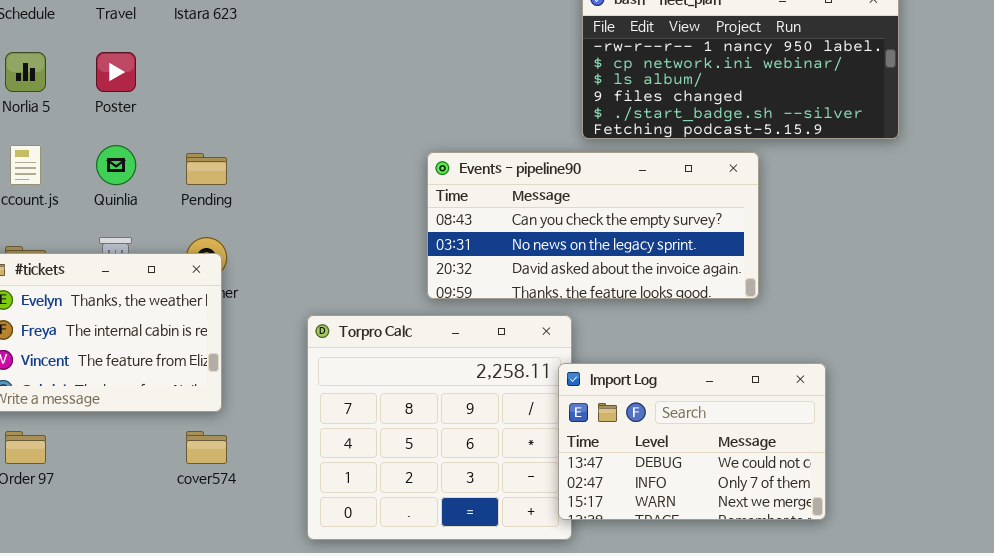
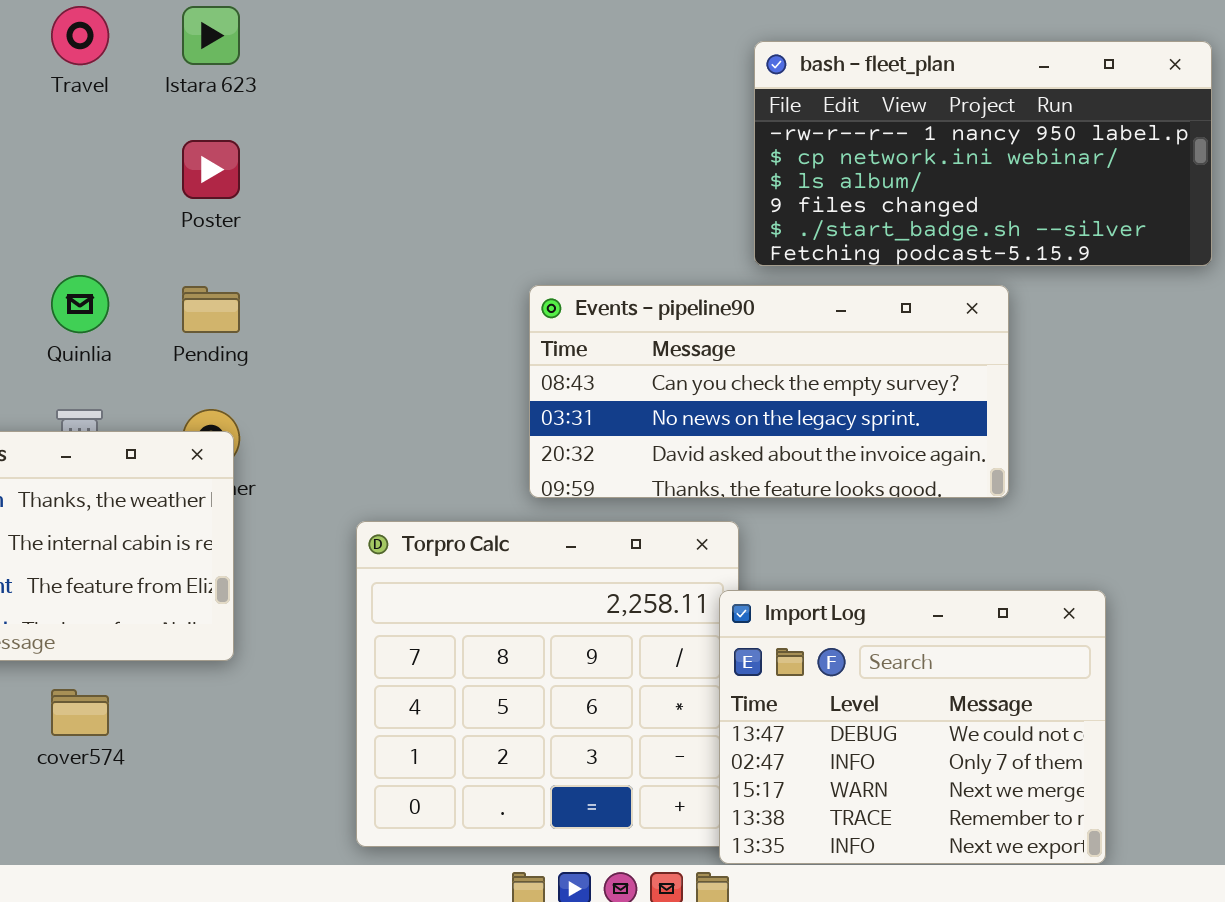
Poster: [96,52,136,92] -> [182,140,240,199], moved
Import Log: [558,363,826,520] -> [719,590,1106,864], resized
cover574: [186,431,227,464] -> [51,689,109,736], moved

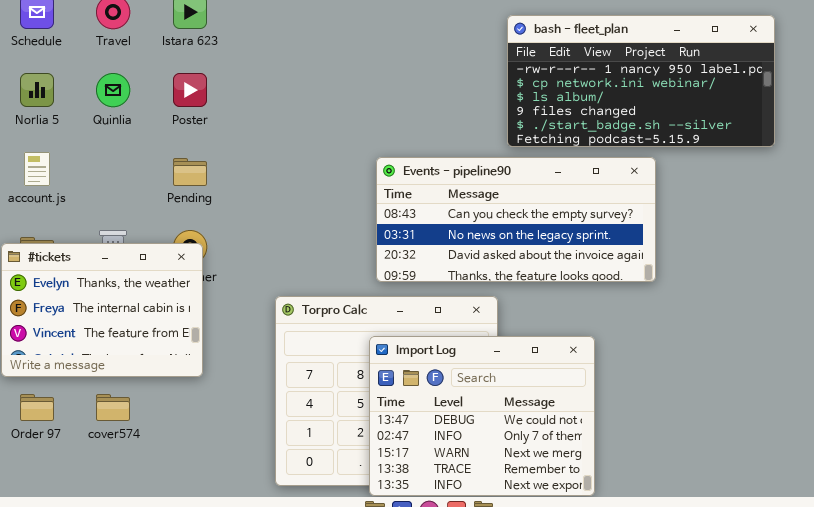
Quinlia: [51,275,109,333] -> [96,73,130,107], moved
Import Log: [719,590,1106,864] -> [369,336,595,496], moved

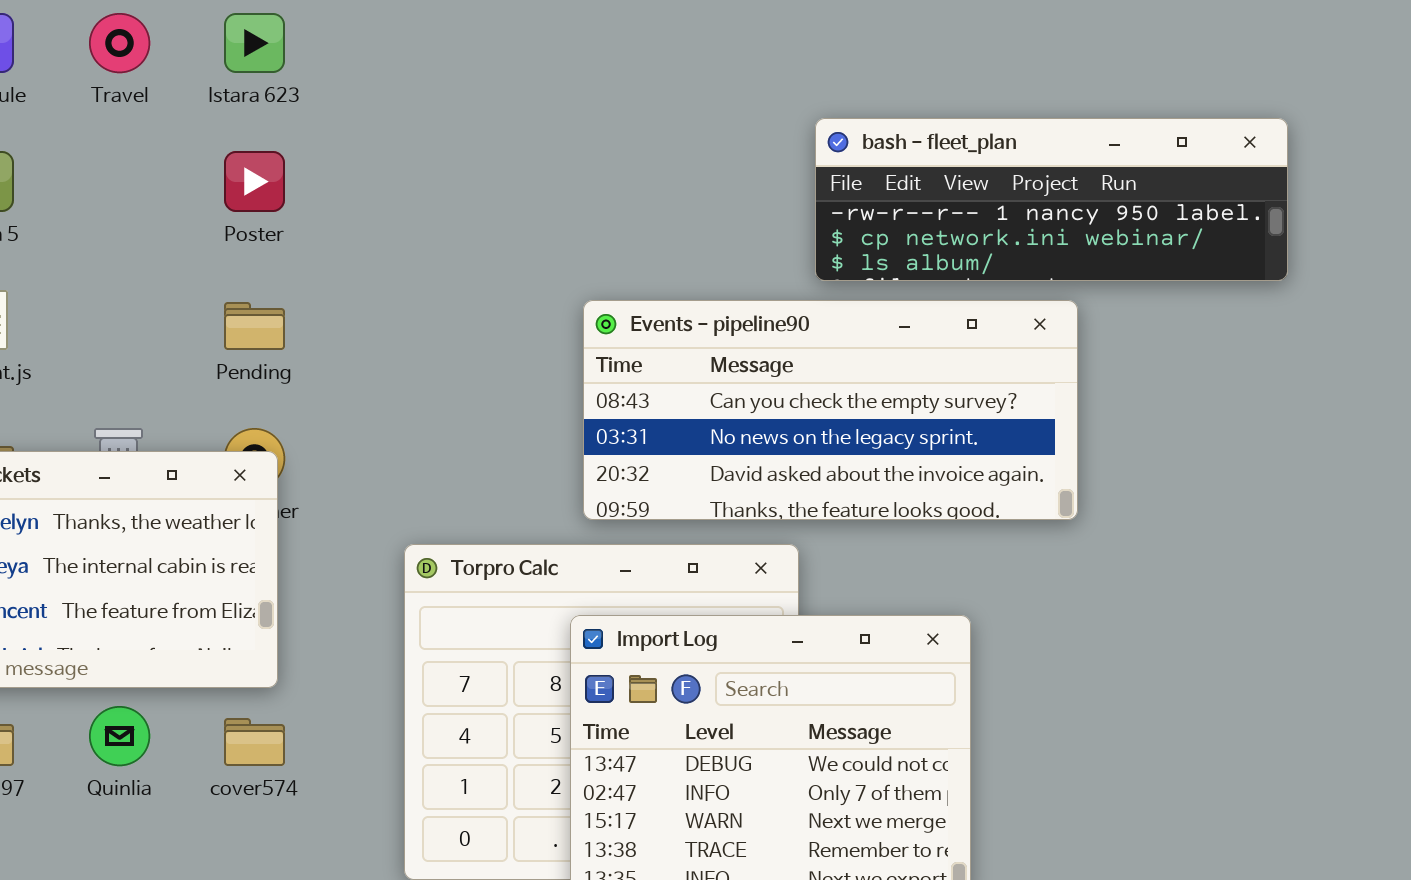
bash - fleet_plan: [507,15,775,147] -> [815,118,1288,281], resized
Quinlia: [96,73,130,107] -> [89,706,150,766], moved
cover574: [96,394,130,421] -> [224,718,285,766], moved

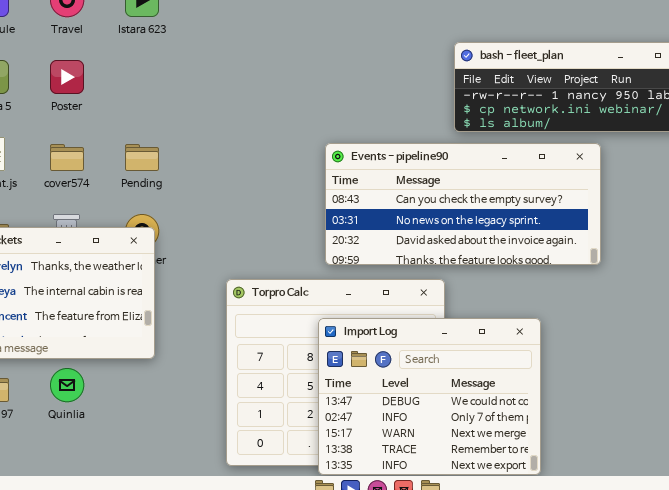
Poster: [224,151,285,212] -> [50,60,84,94], moved
cover574: [224,718,285,766] -> [50,144,84,171], moved

